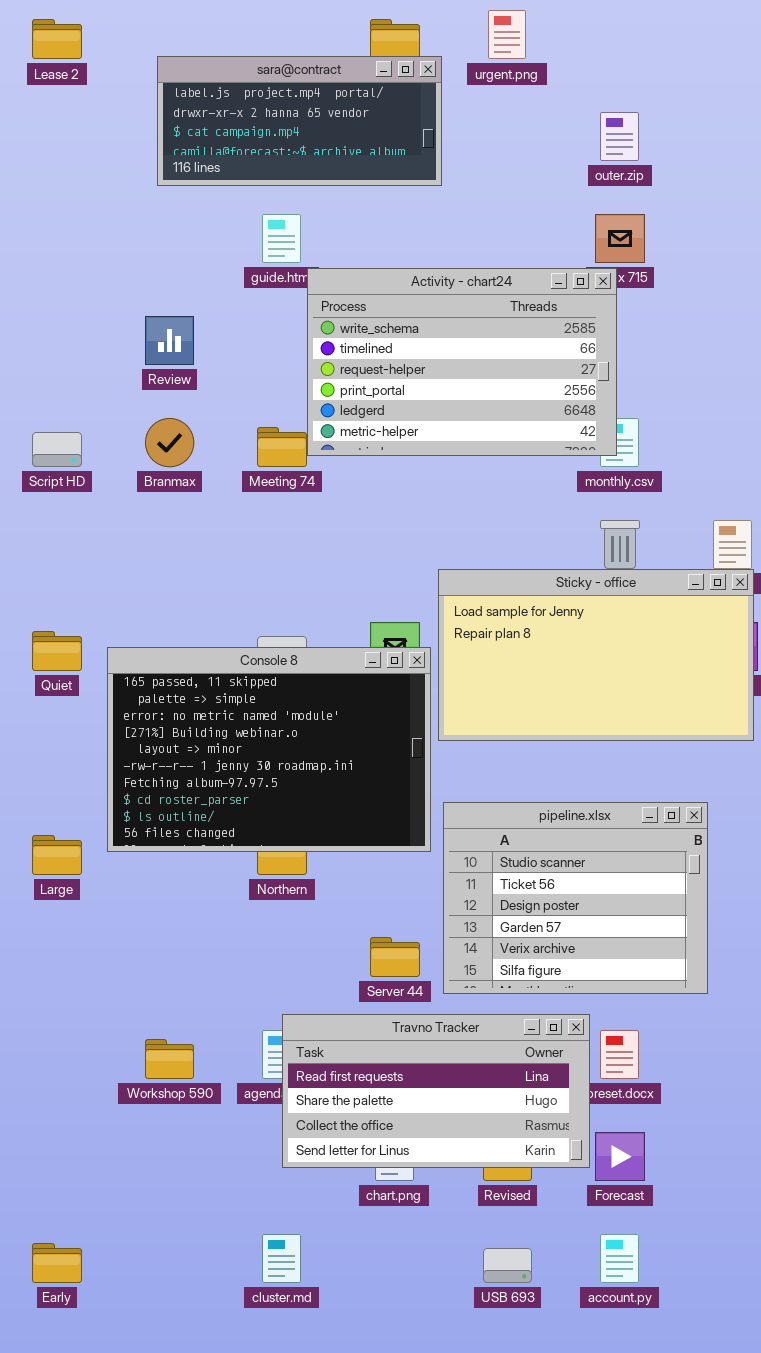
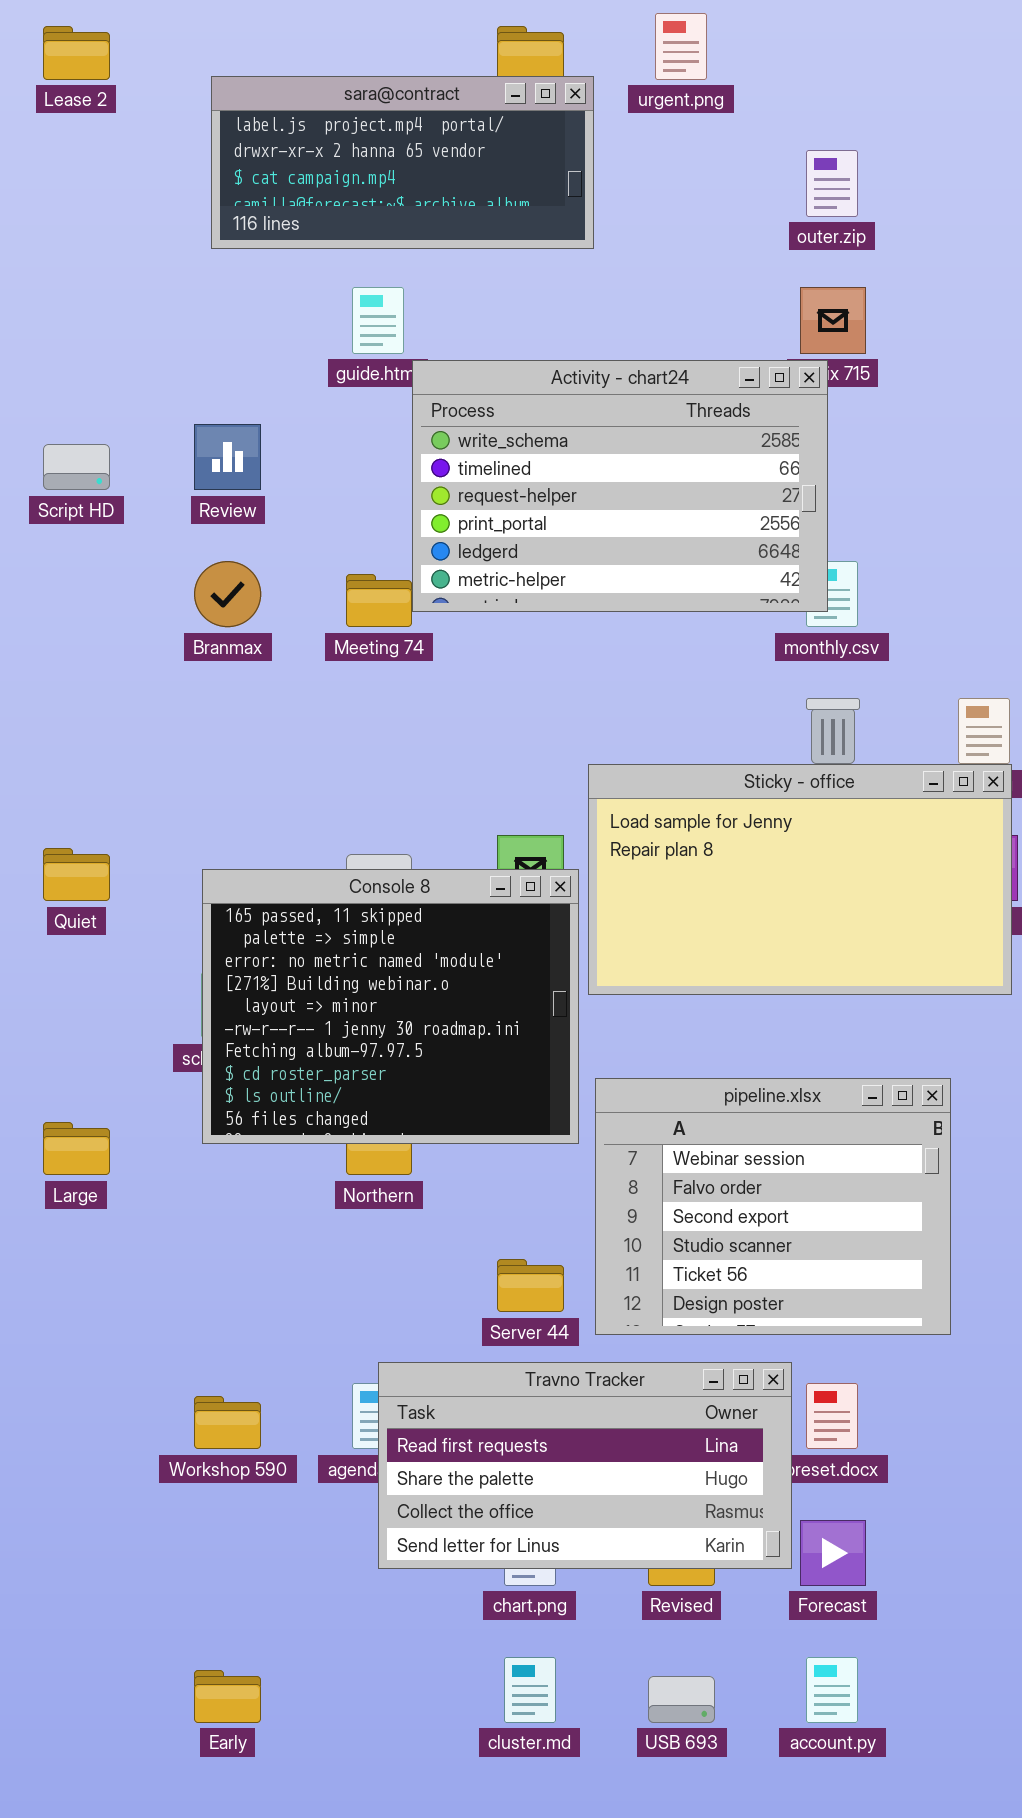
Script HD: [32,432,82,467] -> [43,444,110,490], moved
Console 8: [107,647,431,852] -> [202,869,579,1144], resized
pipeline.xlsx: [443,802,708,994] -> [595,1078,951,1335], scrolled up 3 rows
cluster.md: [262,1234,301,1283] -> [504,1657,556,1723], moved
Early: [32,1243,82,1283] -> [194,1670,261,1723], moved

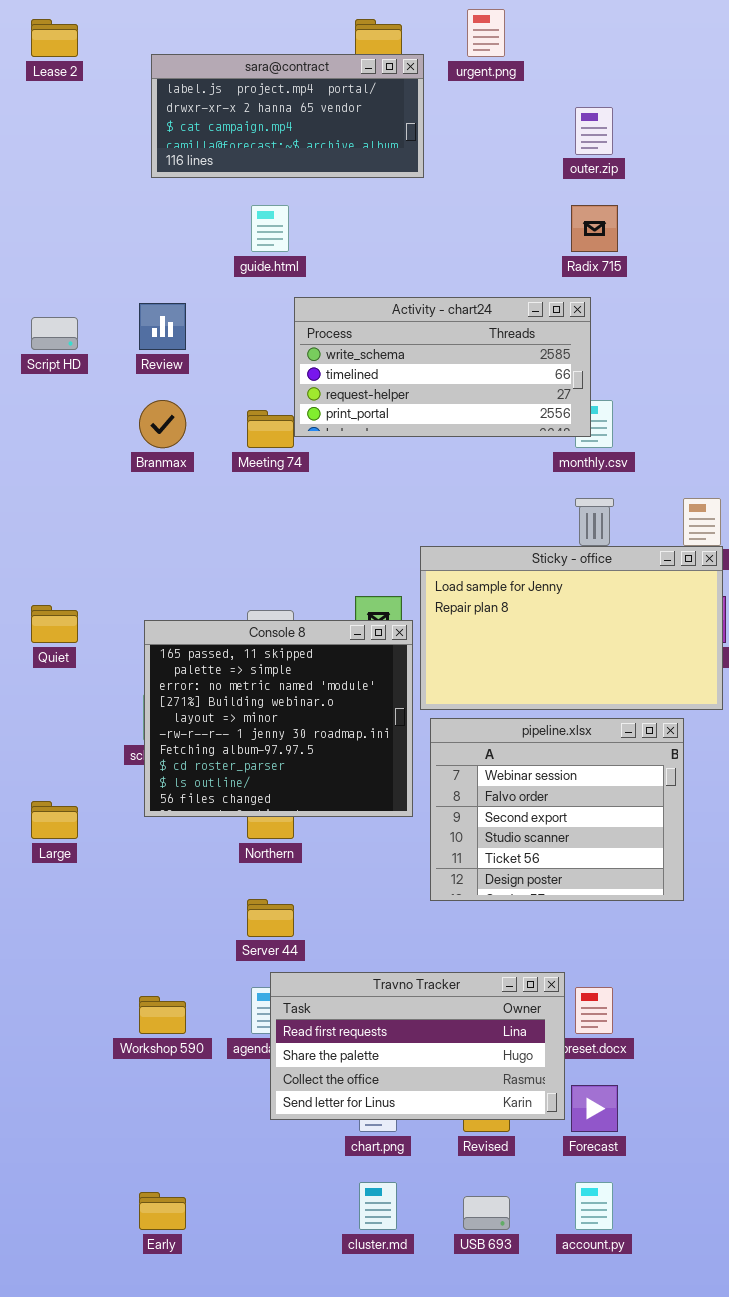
Activity - chart24: [412,360,828,612] -> [294,297,591,437], resized
pipeline.xlsx: [595,1078,951,1335] -> [430,718,684,901], moved
Server 44: [497,1259,564,1312] -> [247,899,294,937], moved

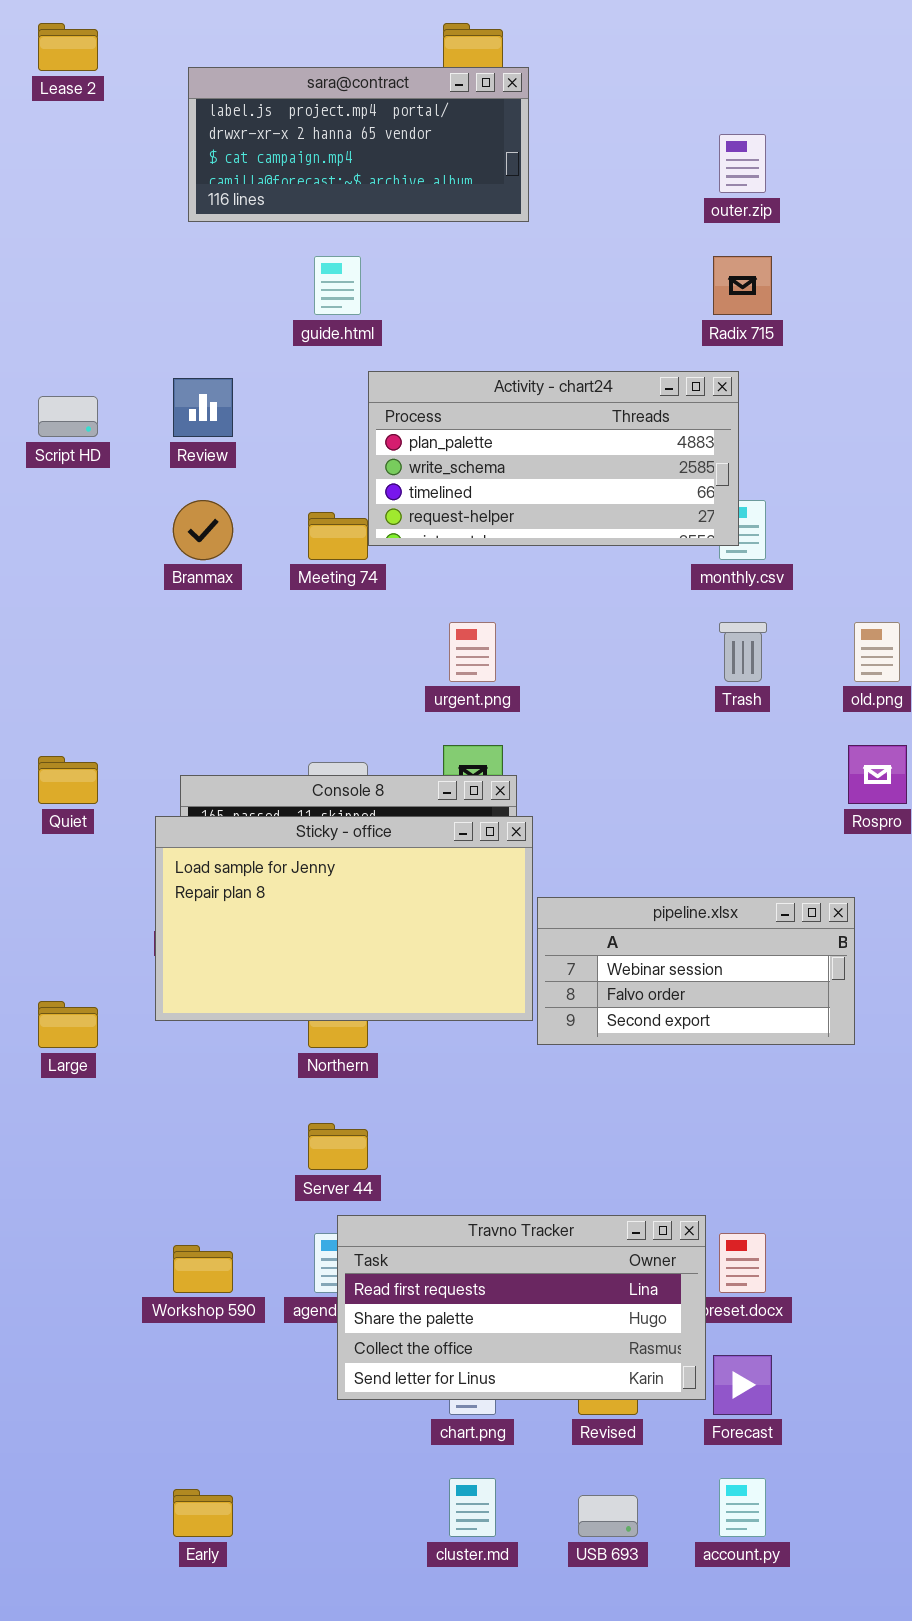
urgent.png: [467,9,505,57] -> [449,622,496,682], moved
Activity - chart24: [294,297,591,437] -> [368,371,739,546], scrolled up 1 row
Sticky - office: [420,546,723,710] -> [155,816,533,1021], moved
pipeline.xlsx: [430,718,684,901] -> [537,897,855,1045], resized

